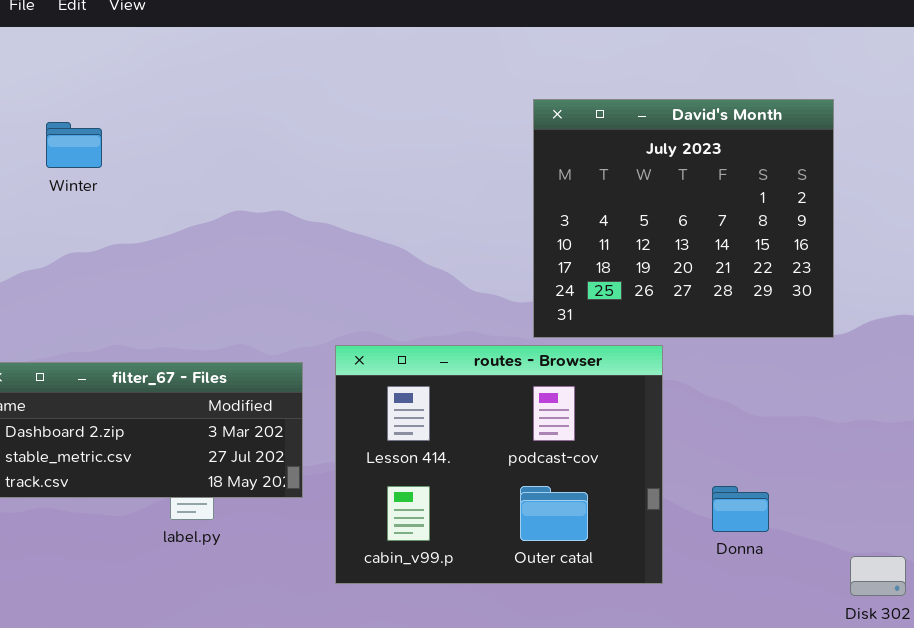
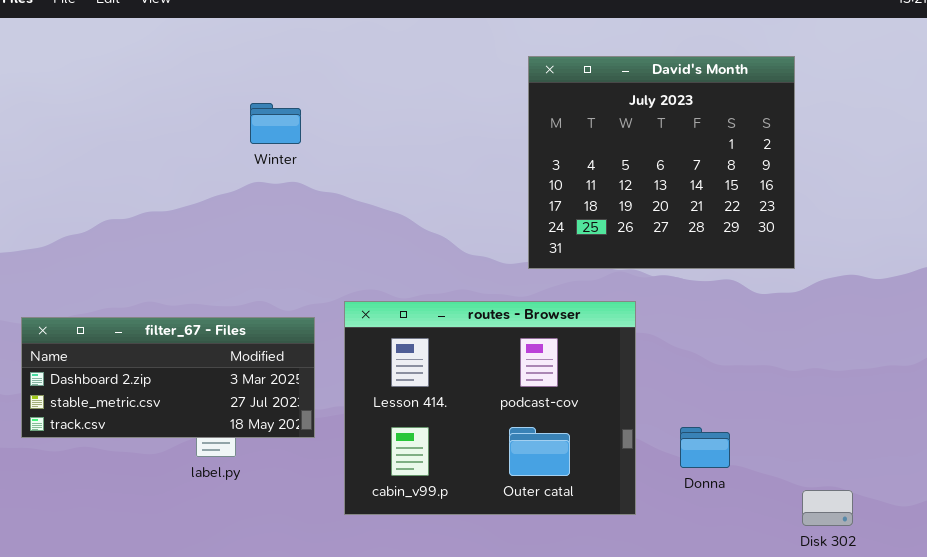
David's Month: [533,99,834,338] -> [528,56,795,269], moved
Winter: [46,122,102,168] -> [250,103,301,144], moved

